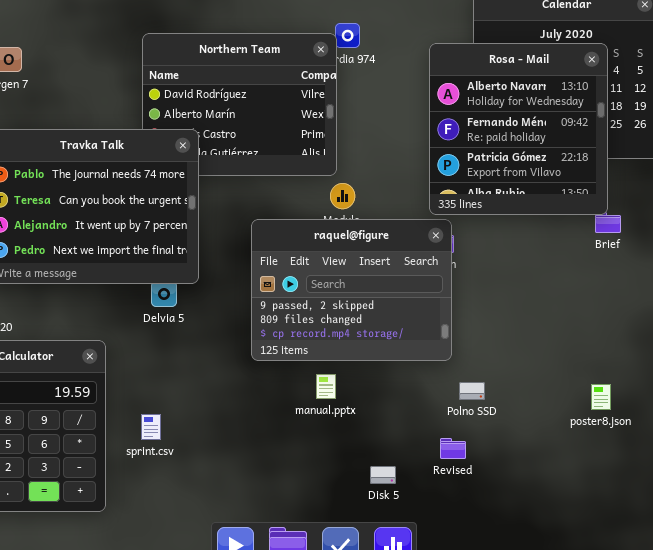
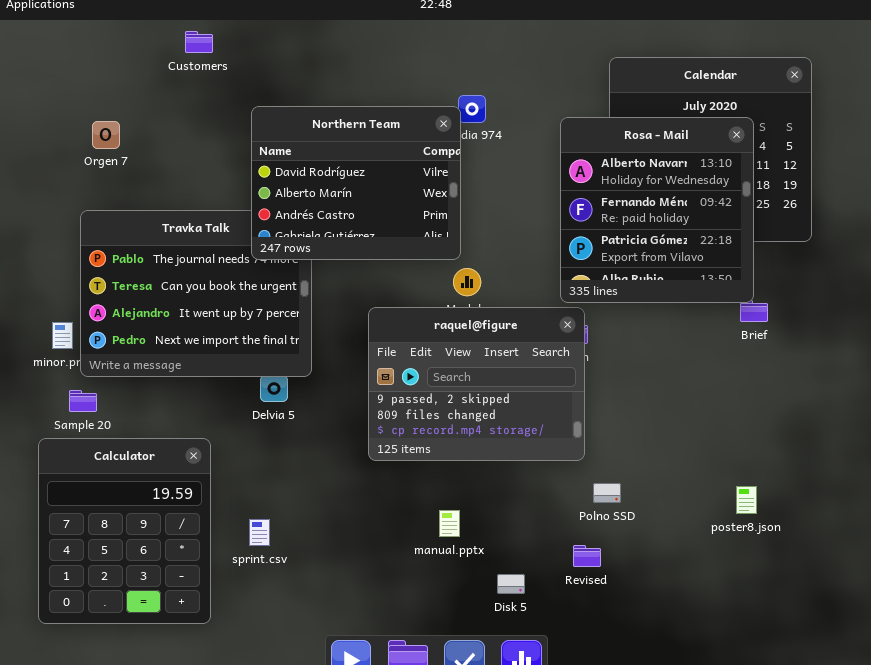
Northern Team: [142,33,337,176] -> [251,106,461,260], raised
manual.pptx: [316,374,336,399] -> [439,510,460,537], moved

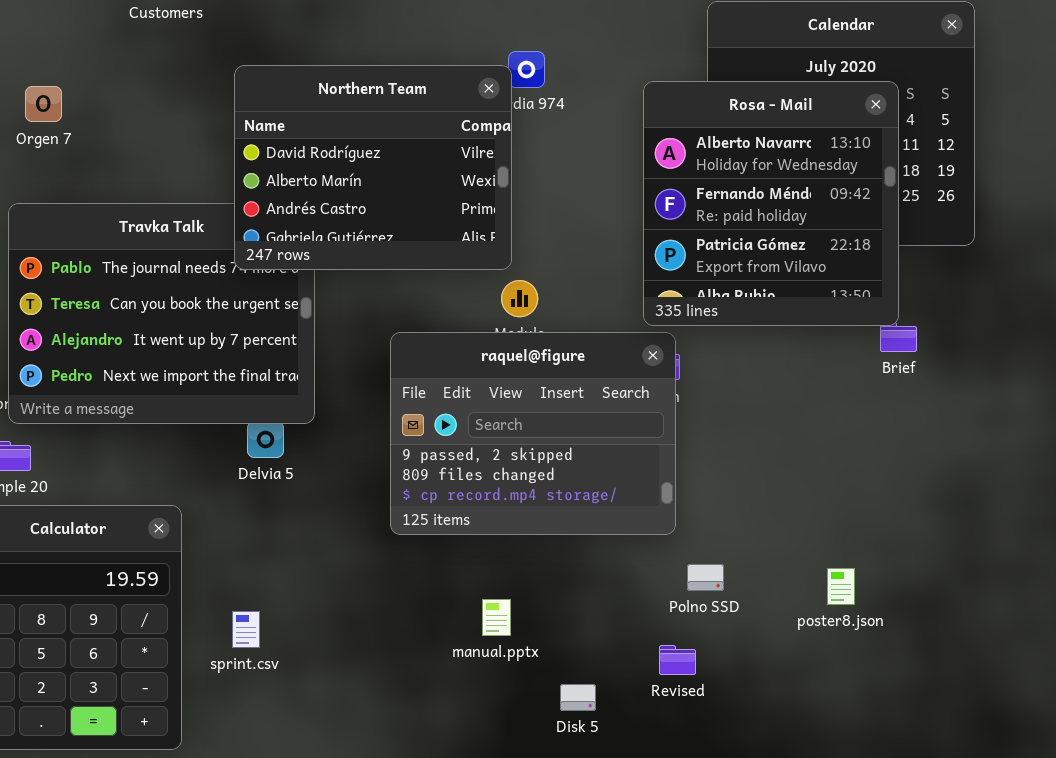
poster8.json: [736,486,757,514] -> [827,568,855,605], moved

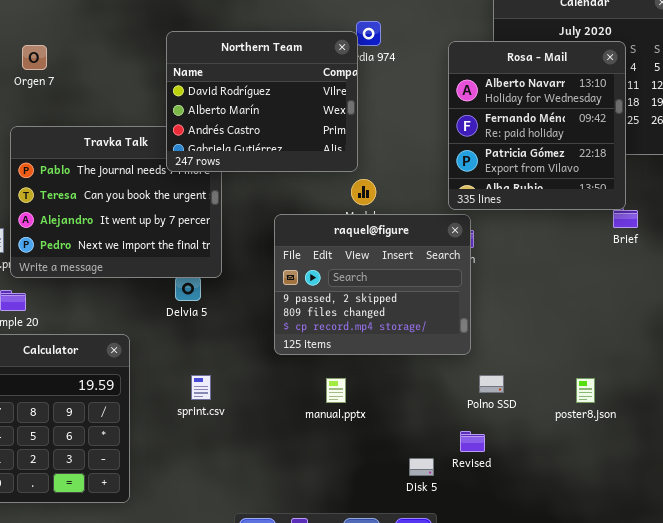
manual.pptx: [482,599,511,636] -> [326,378,346,403], moved
sprint.csv: [232,611,260,648] -> [191,375,211,400], moved
Disk 5: [560,684,596,711] -> [409,458,434,476], moved

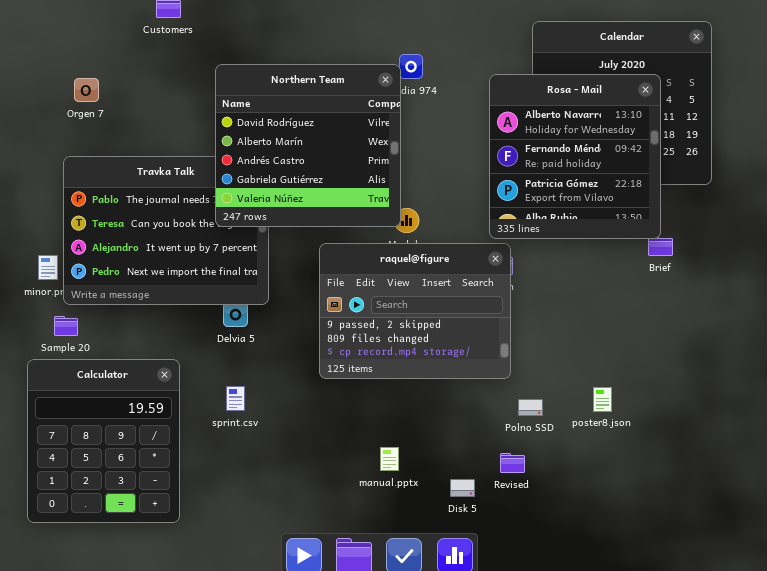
Northern Team: [166,31,358,172] -> [215,64,401,227], resized
sprint.csv: [191,375,211,400] -> [226,386,245,411], moved
manual.pptx: [326,378,346,403] -> [380,447,399,471], moved
poster8.json: [576,378,595,403] -> [593,387,612,412], moved

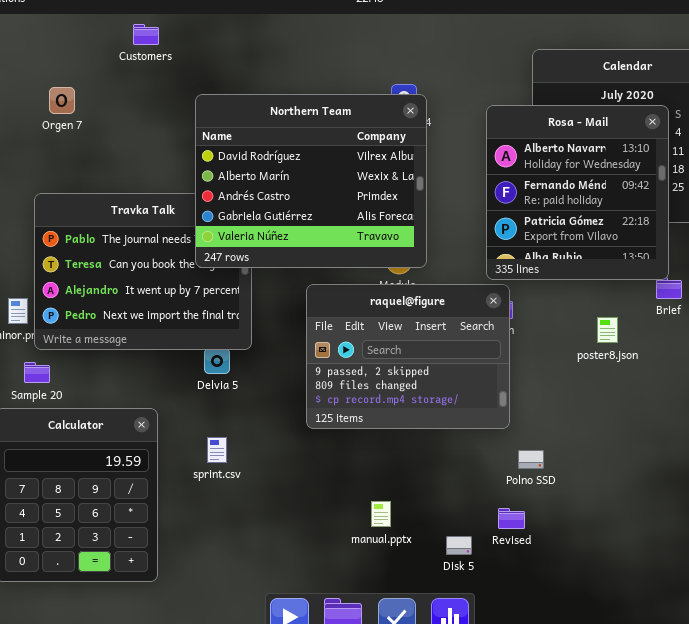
Northern Team: [215,64,401,227] -> [195,94,427,268], resized
Orgen 7: [74,78,99,102] -> [49,87,75,114], moved
poster8.json: [593,387,612,412] -> [597,317,618,343], moved

